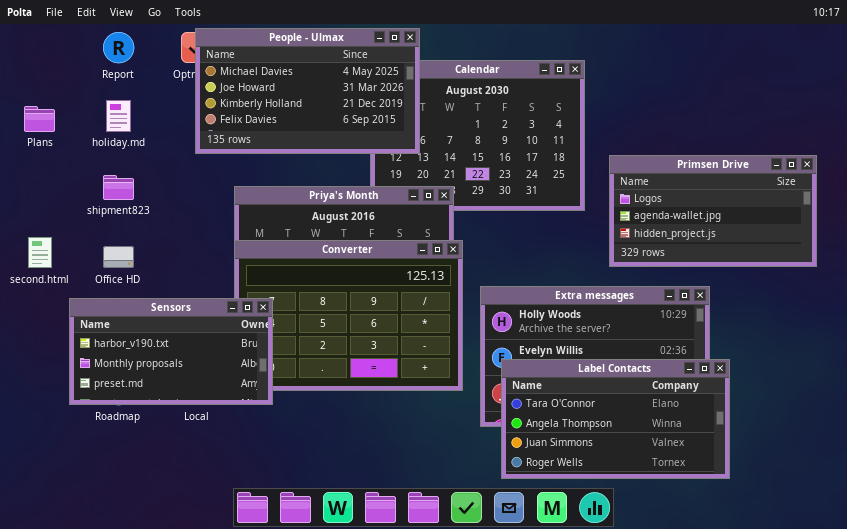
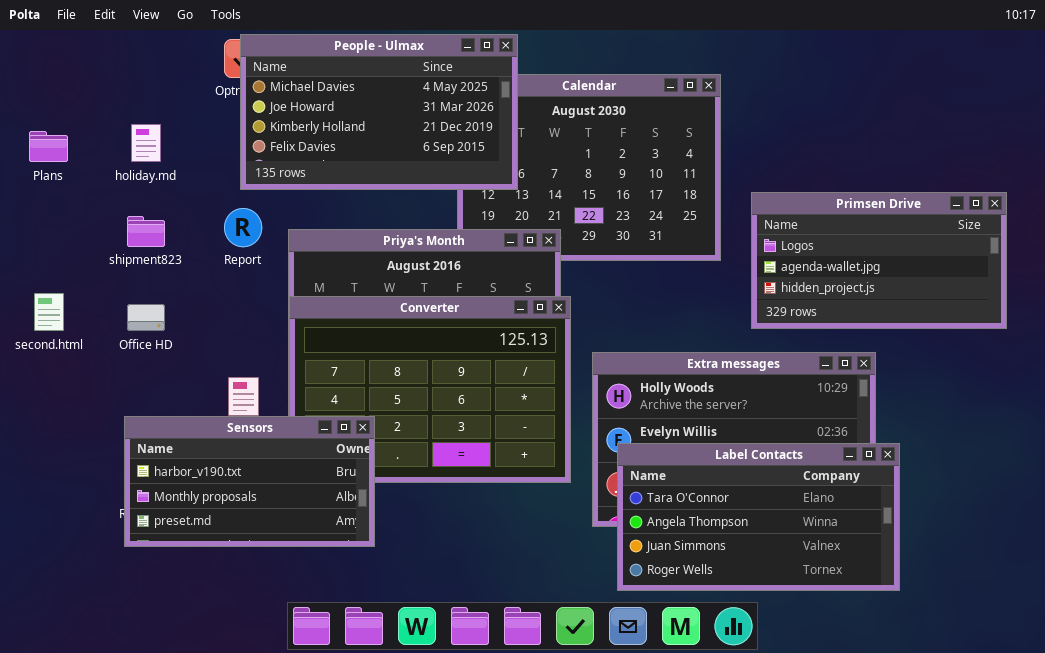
Report: [103,32,134,63] -> [224,208,262,247], moved
Sensors: [69,298,273,405] -> [124,416,375,547], moved

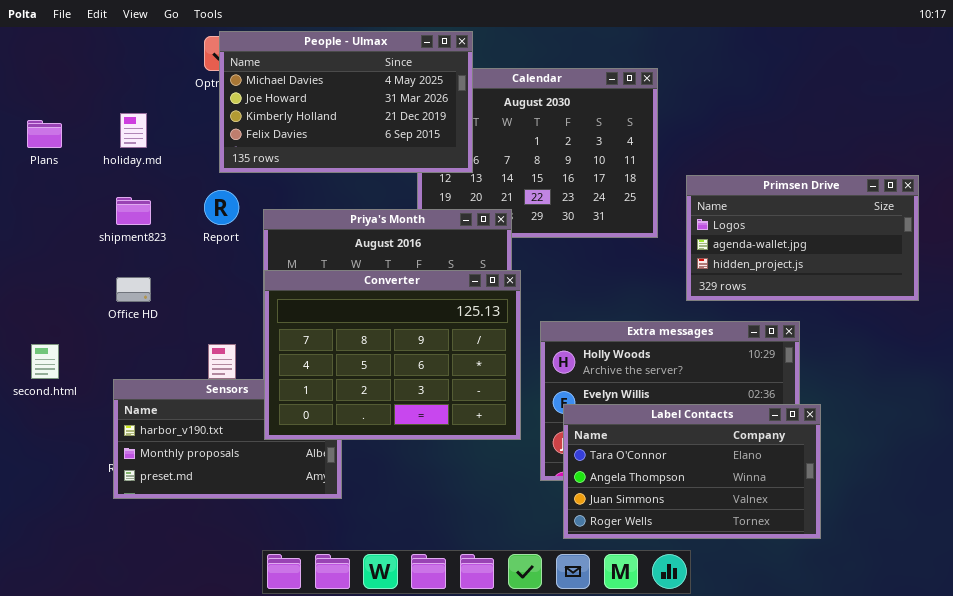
second.html: [34,293,64,331] -> [31,344,59,379], moved
Converter: [289,296,571,483] -> [264,270,521,440], raised

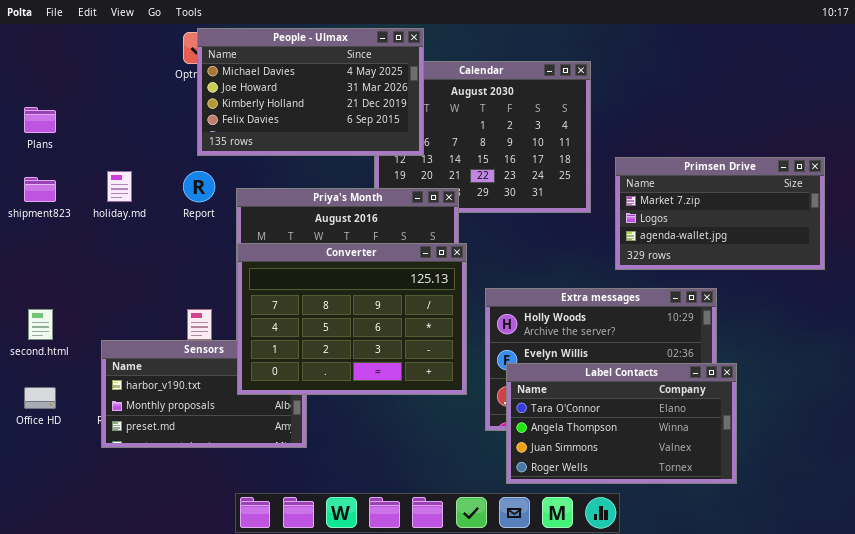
holiday.md: [120,113,147,148] -> [107,171,132,202], moved
Primsen Drive: [686,175,919,301] -> [615,157,825,270], scrolled up 1 row
shipment823: [116,197,151,225] -> [24,177,56,202], moved
Office HD: [116,277,151,302] -> [24,387,56,409], moved

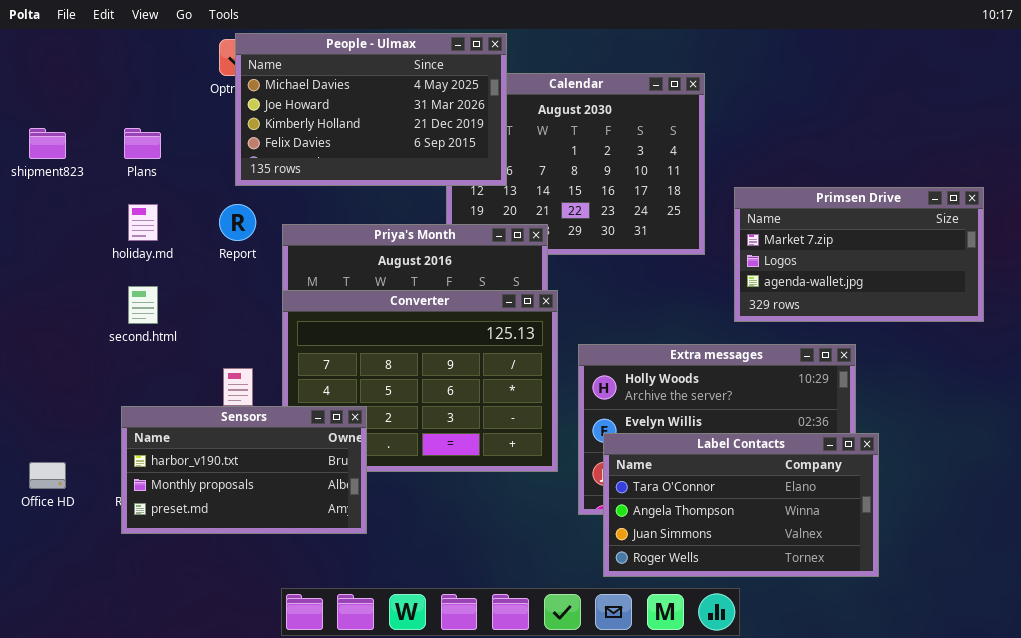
Plans: [24,107,56,133] -> [124,128,161,159], moved
shipment823: [24,177,56,202] -> [29,128,66,159], moved
second.html: [28,309,53,340] -> [128,286,158,324], moved
Sensors: [101,340,307,448] -> [121,406,367,534], raised

